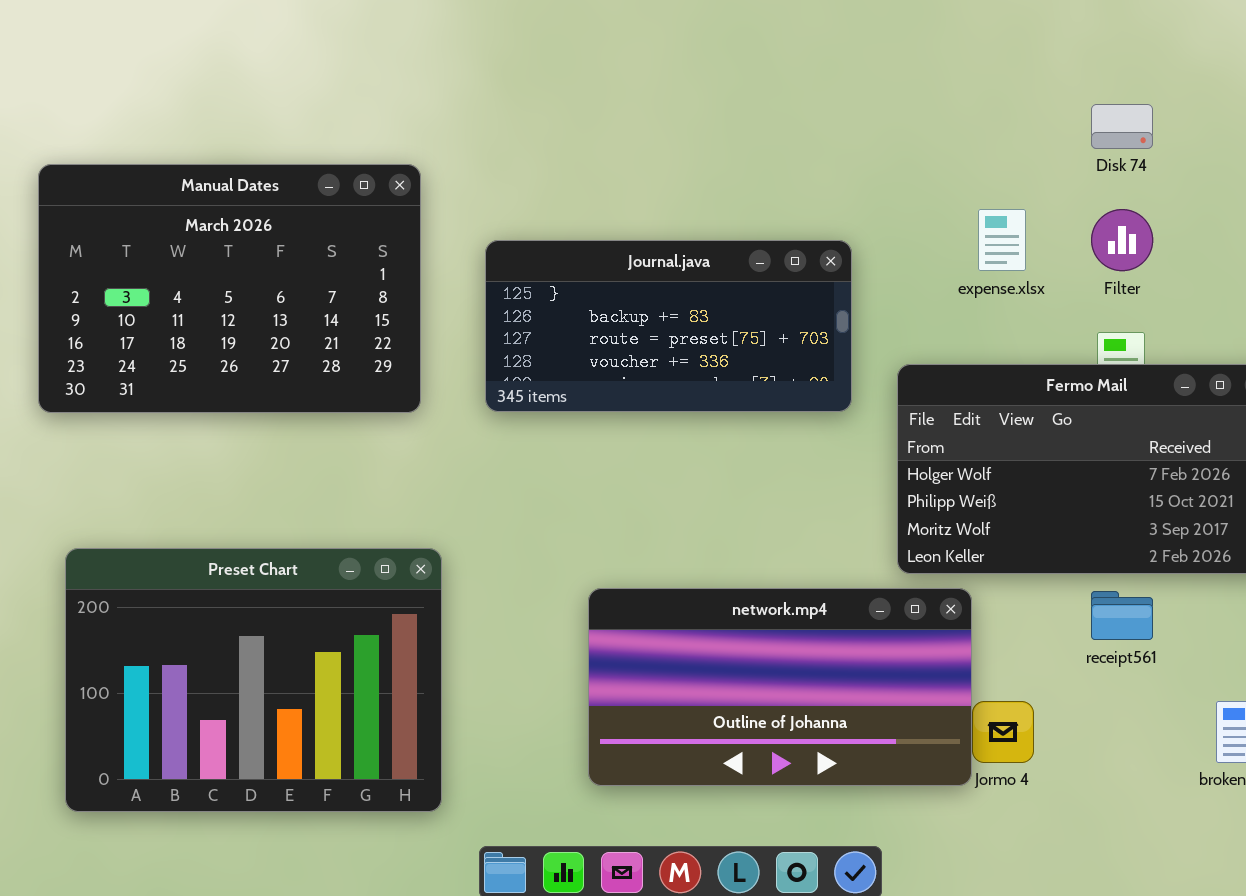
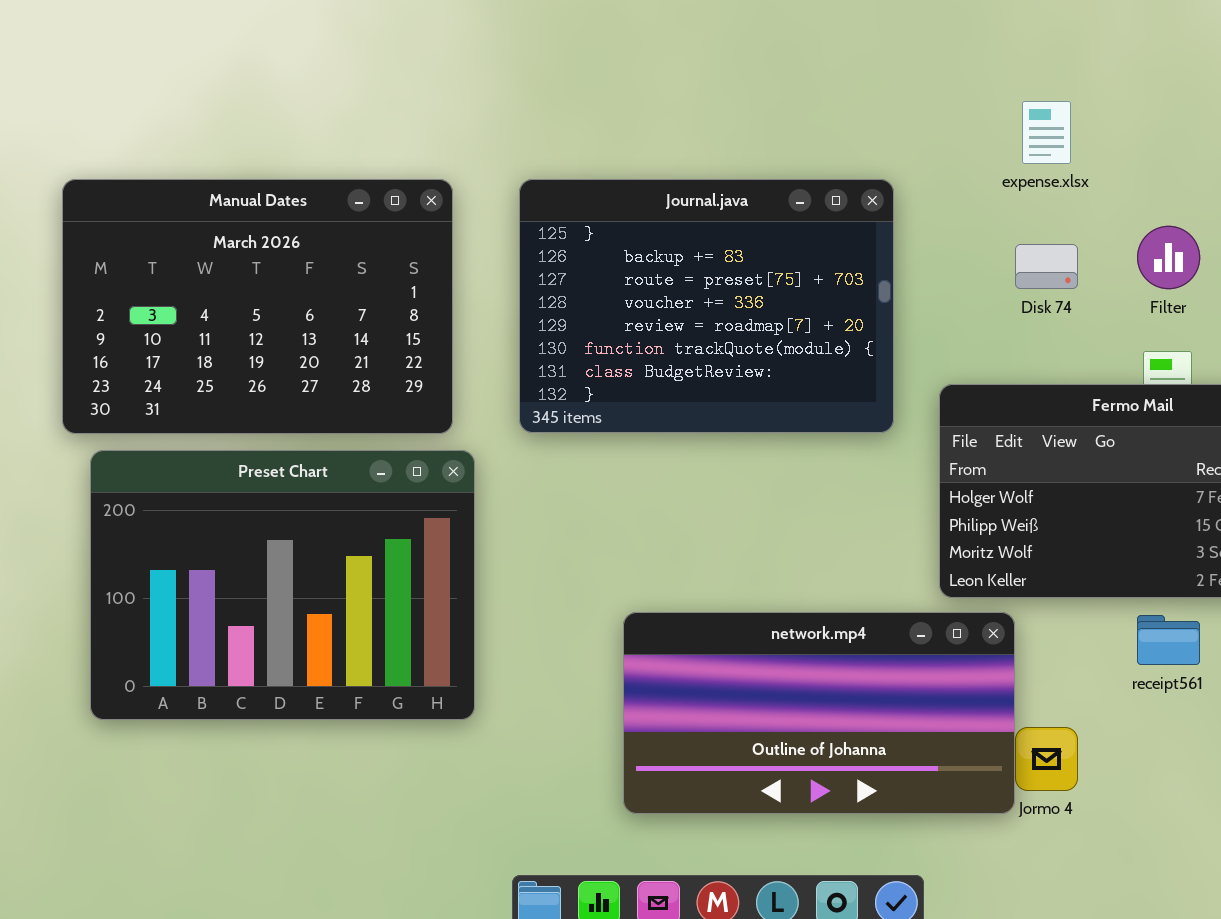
Disk 74: [1091,104,1153,149] -> [1015,244,1078,289], moved
expense.xlsx: [978,209,1026,271] -> [1022,101,1071,164], moved
Journal.java: [485,240,852,412] -> [519,179,894,433], resized
Preset Chart: [65,548,442,812] -> [90,450,475,720], moved

